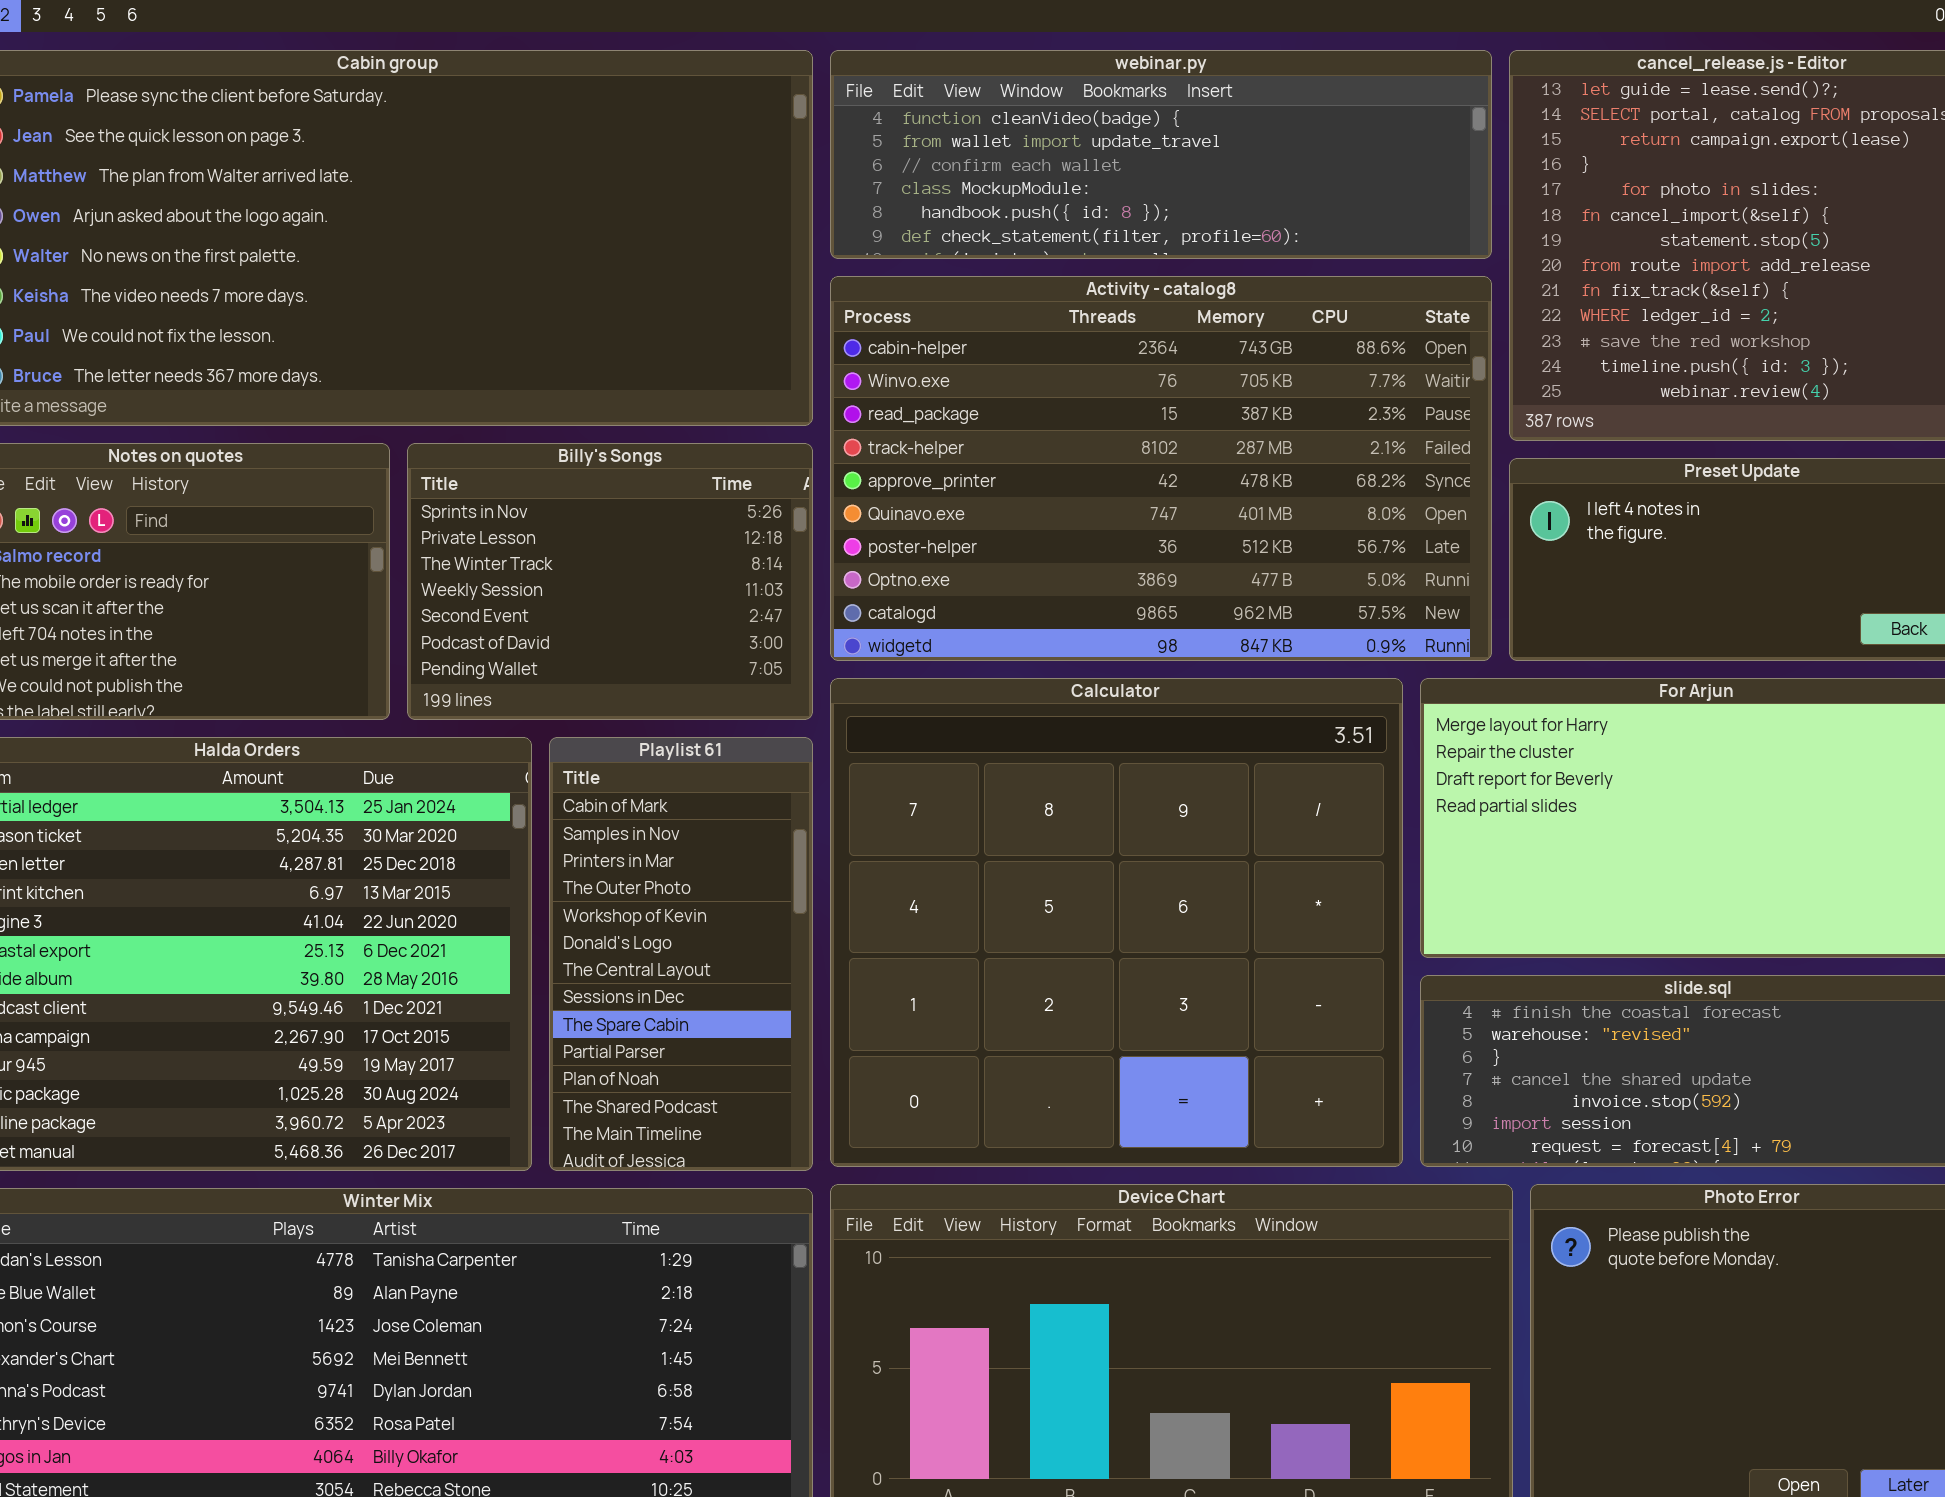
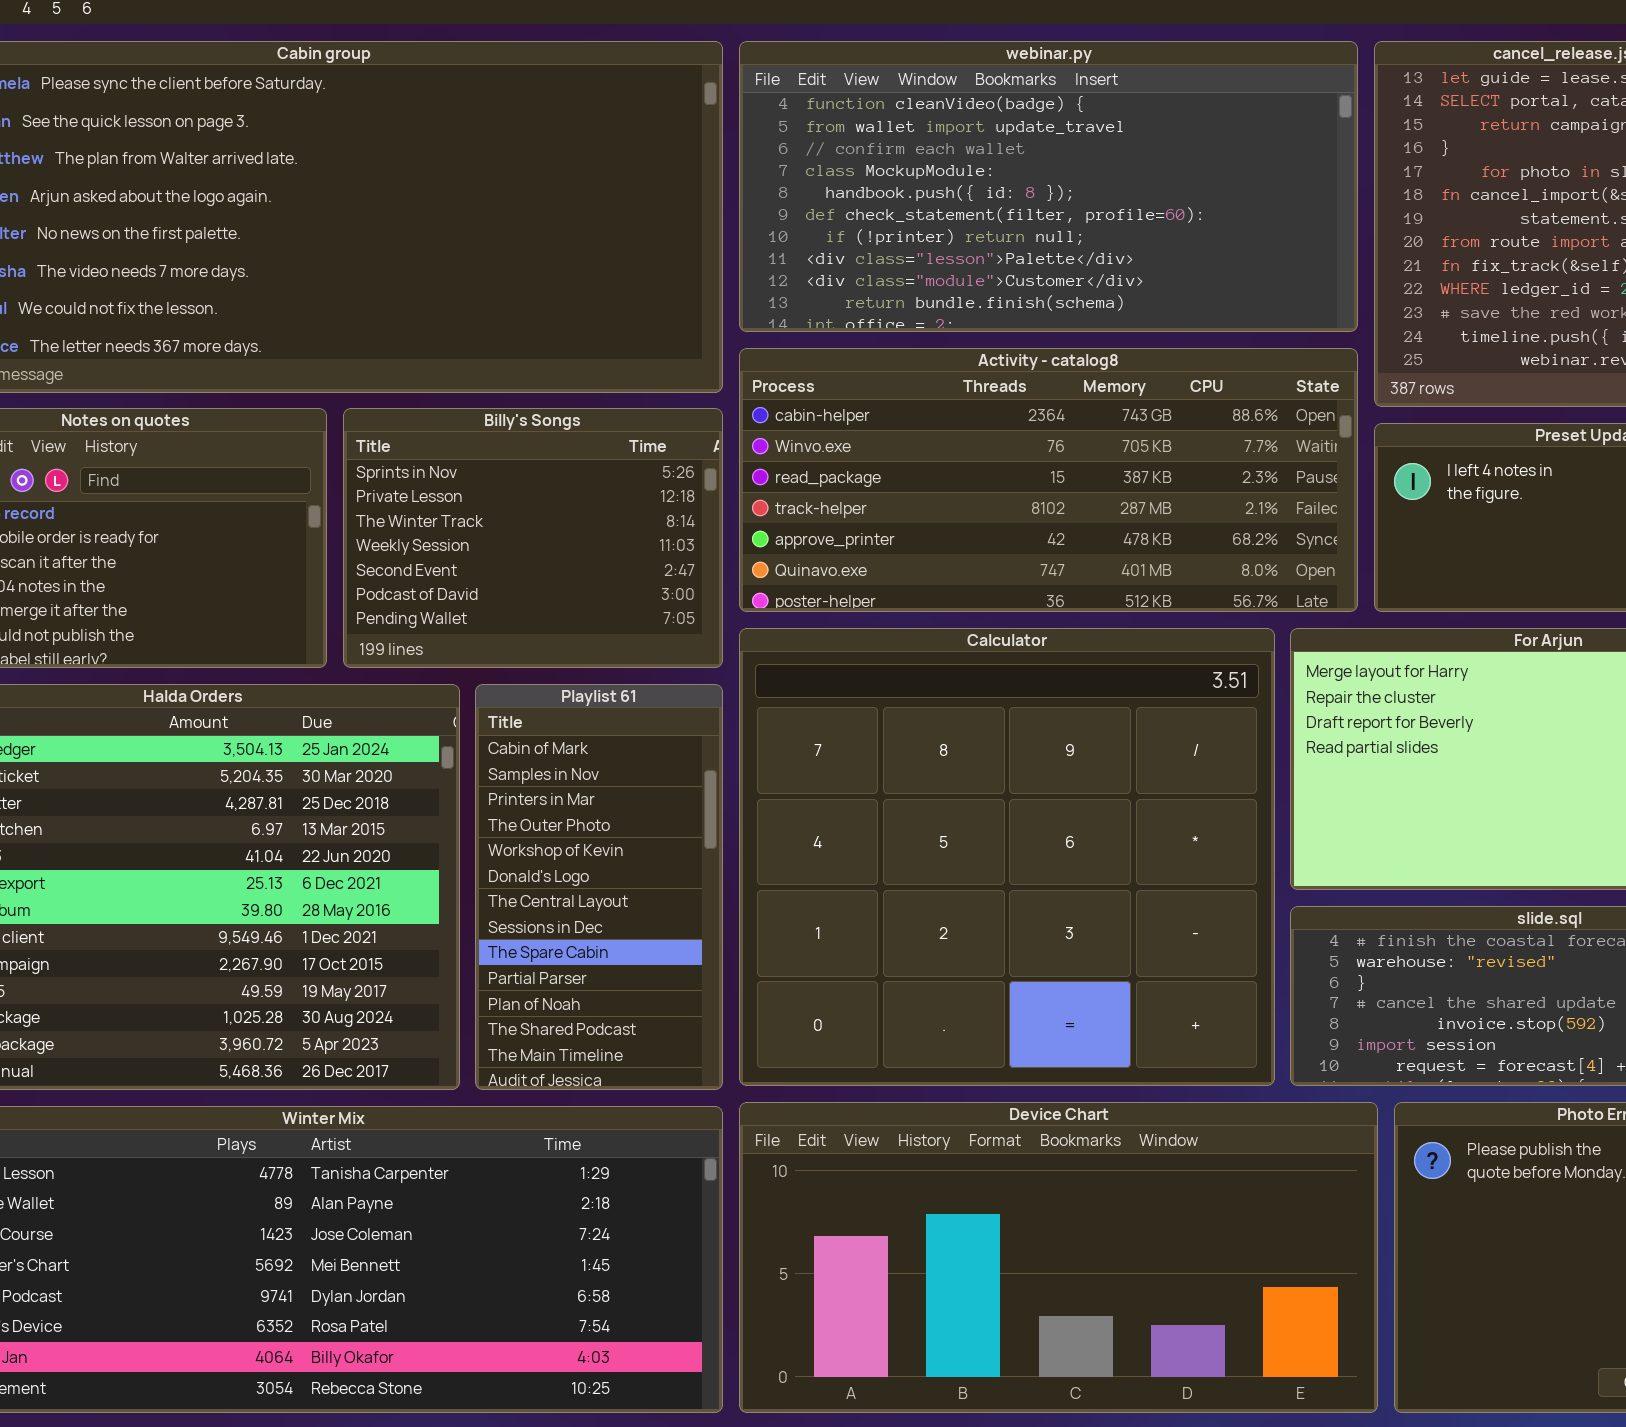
webinar.py: [830,50,1492,259] -> [739,41,1358,332], resized
Activity - catalog8: [830,276,1492,661] -> [739,348,1358,612], resized

